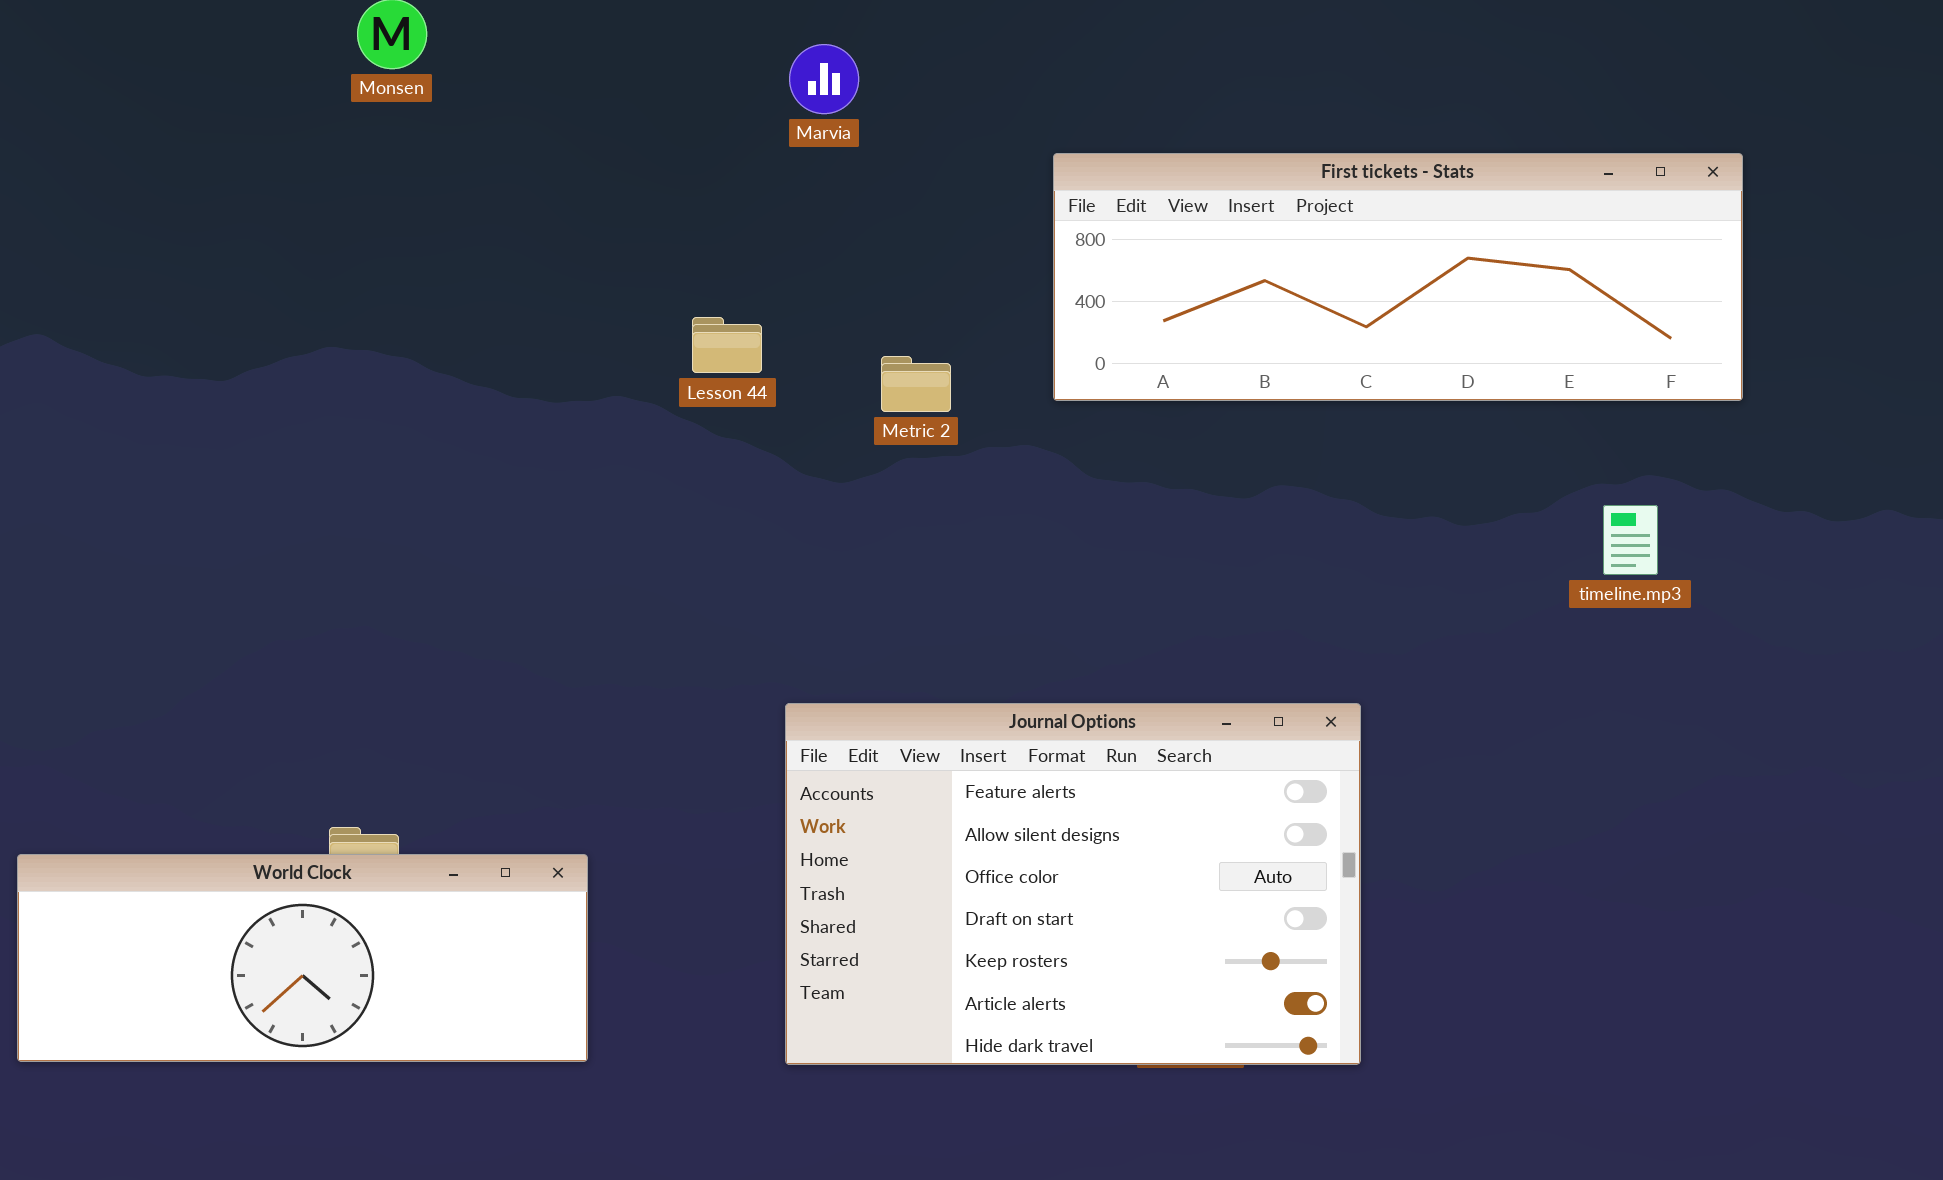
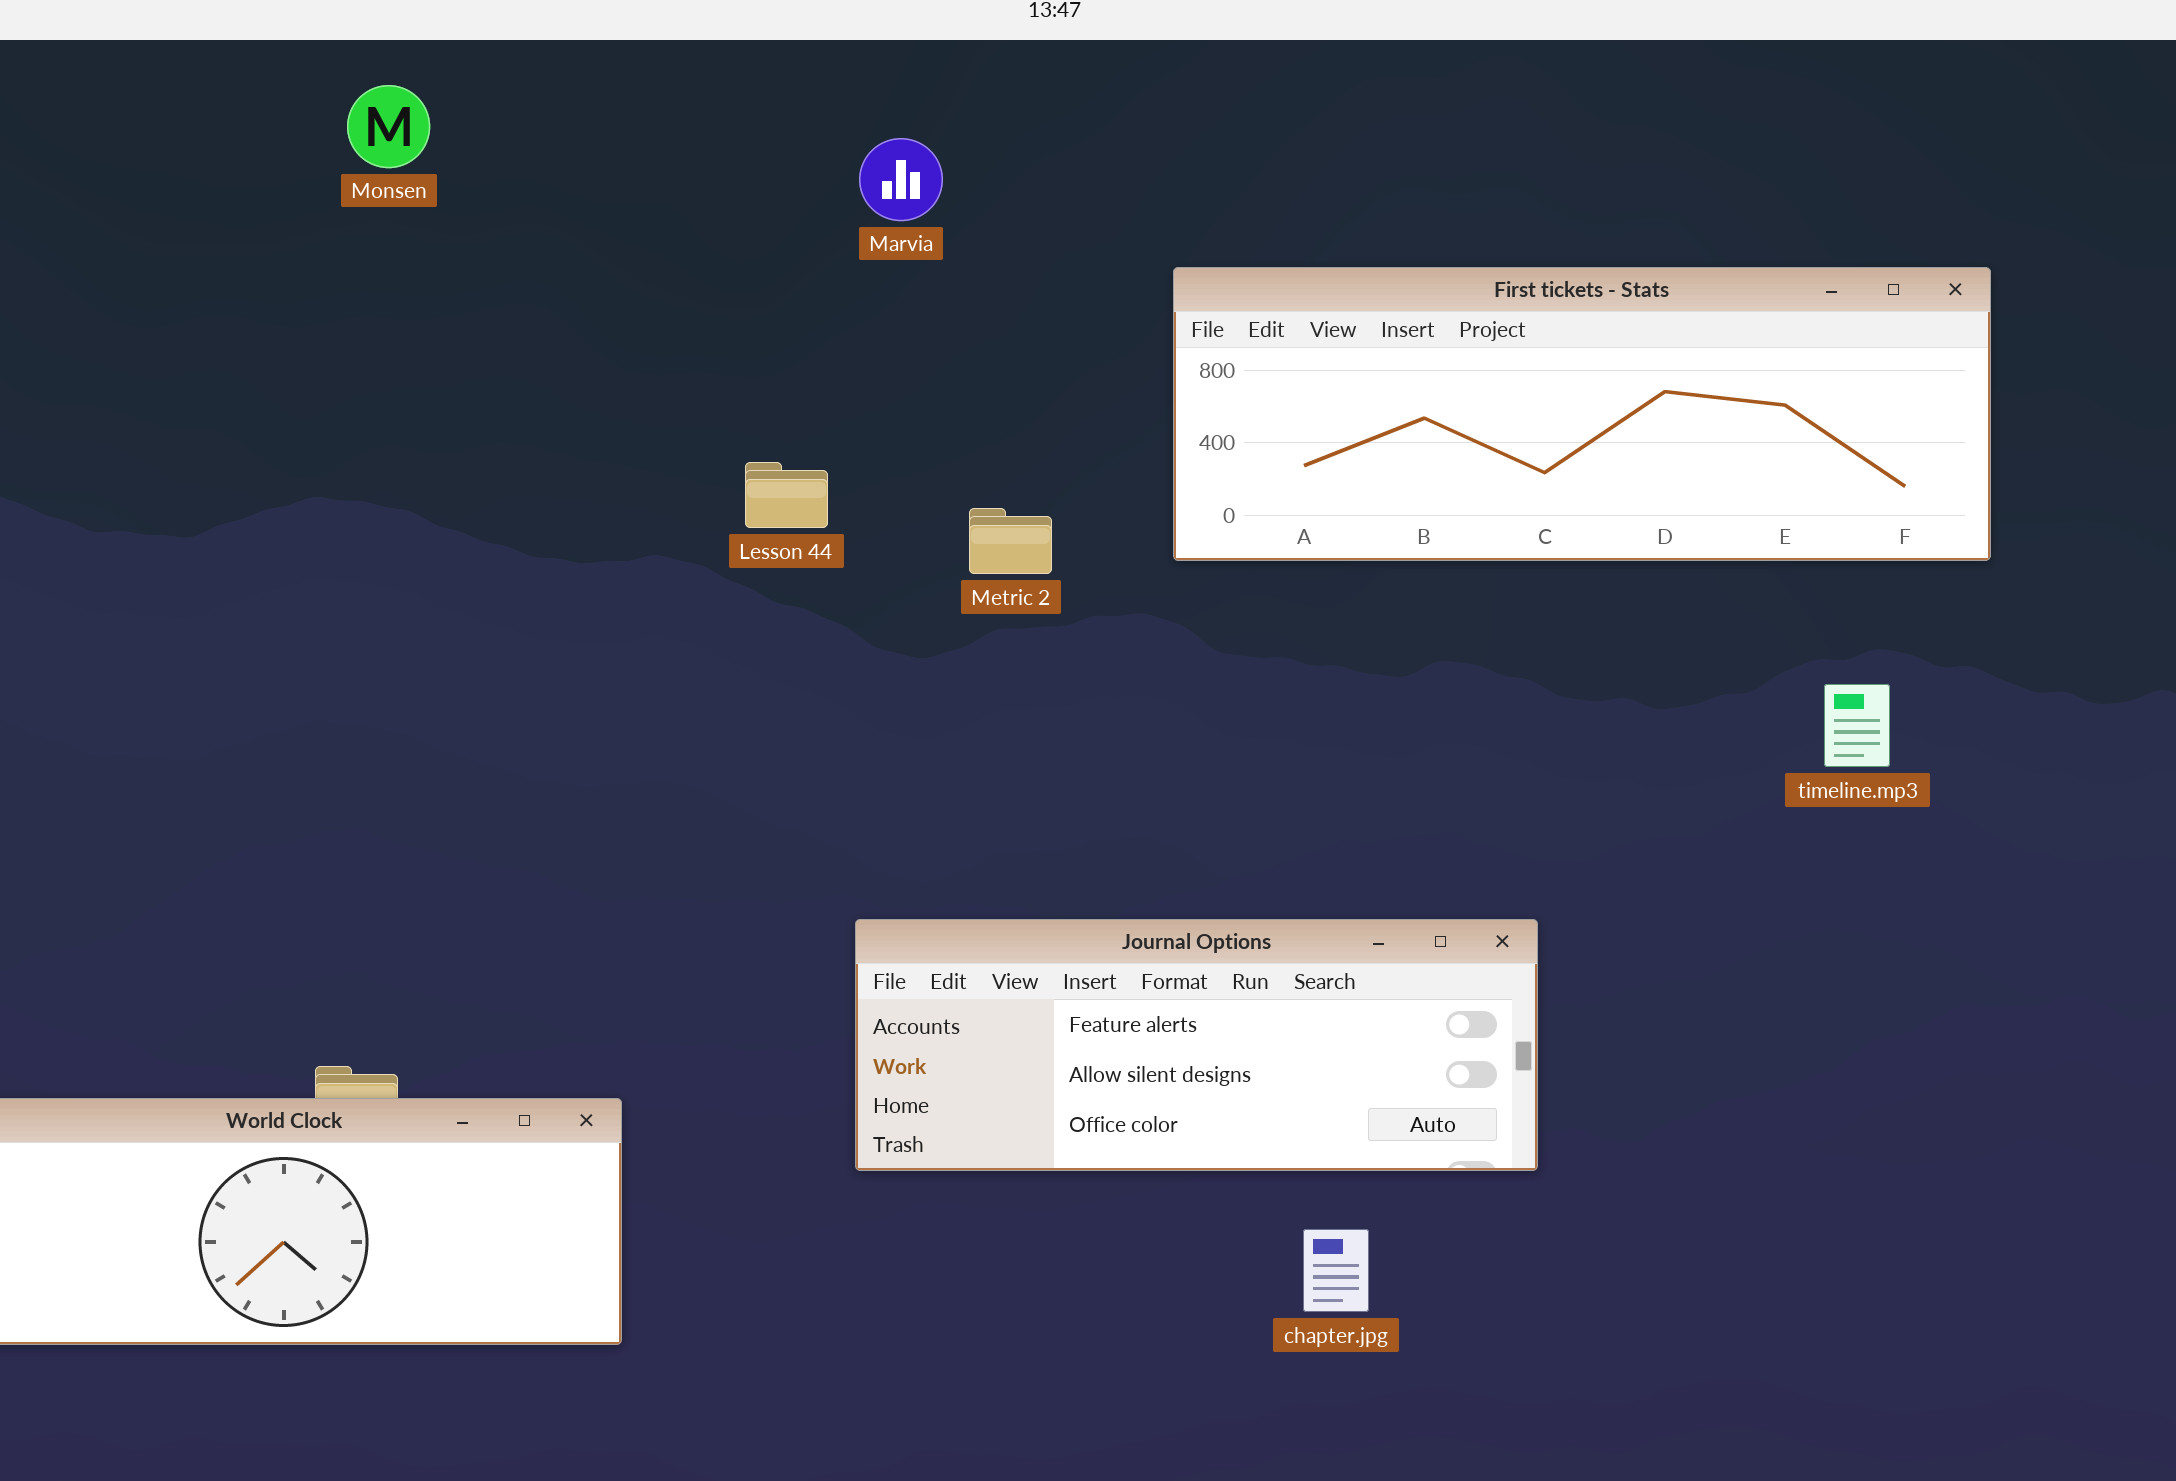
Journal Options: [785,703,1361,1065] -> [855,919,1538,1171], resized

